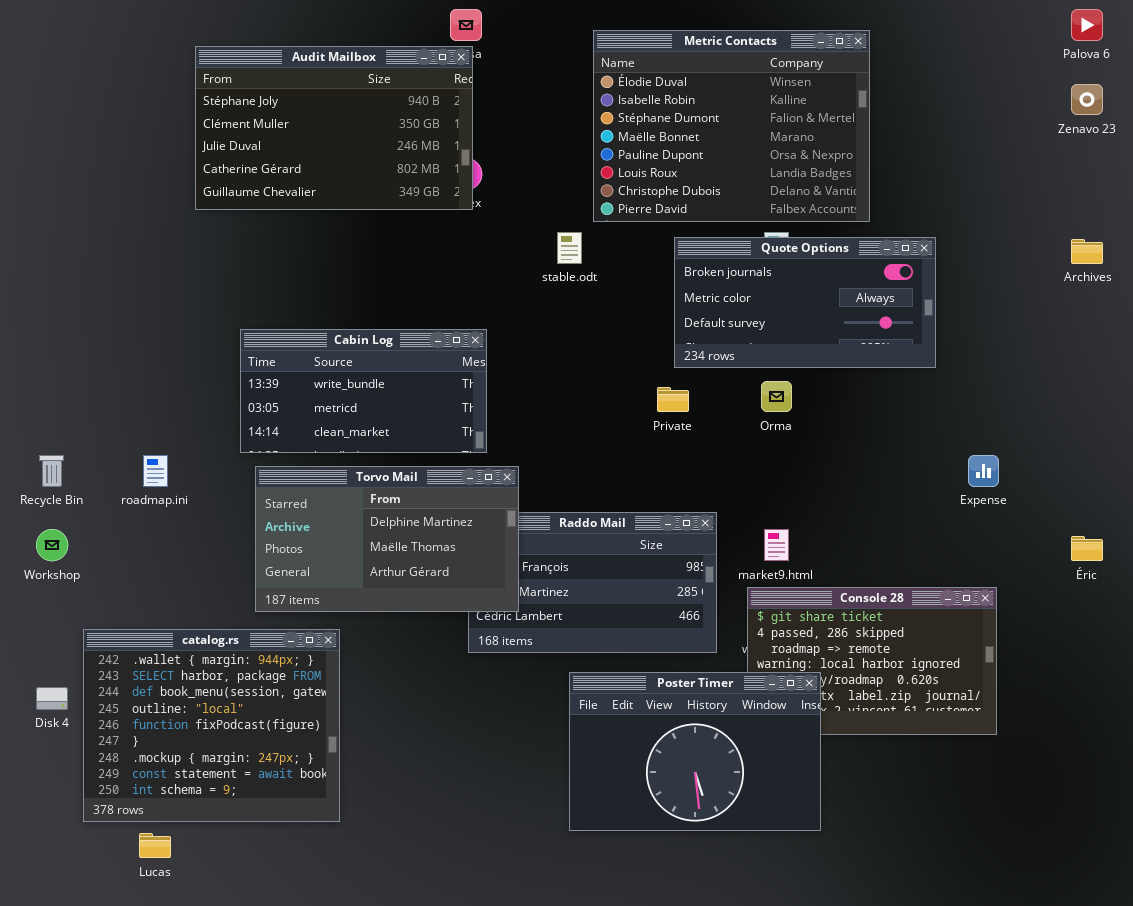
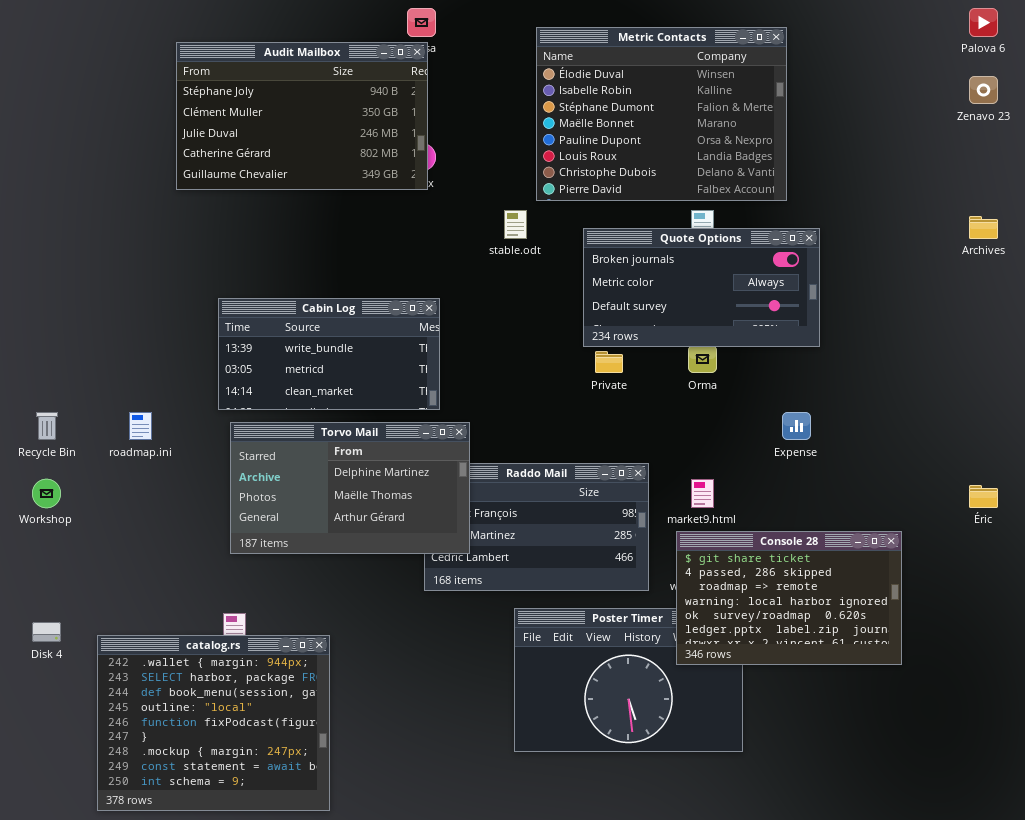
Quote Options: [674,237,936,368] -> [583,228,820,347], moved
Expense: [968,455,999,487] -> [782,412,811,440], moved
Console 28: [747,587,997,735] -> [676,531,902,665], raised
catalog.rs: [83,629,340,822] -> [97,635,330,811], moved

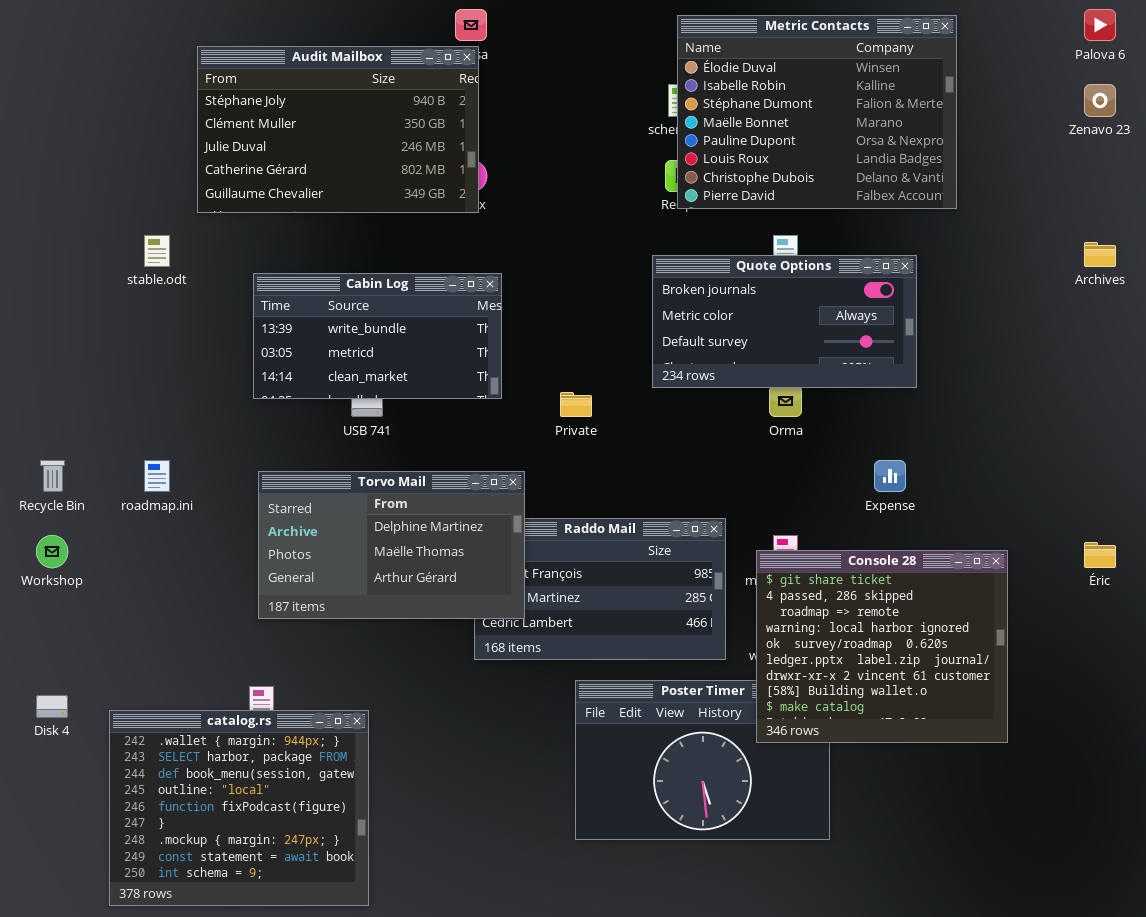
Metric Contacts: [536,27,787,201] -> [677,15,957,209], moved
stable.odt: [504,210,527,239] -> [144,235,170,267], moved
Cabin Log: [218,298,440,410] -> [253,273,502,399], moved
Private: [595,351,623,373] -> [560,392,592,417], moved
Console 28: [676,531,902,665] -> [756,550,1008,743], resized

